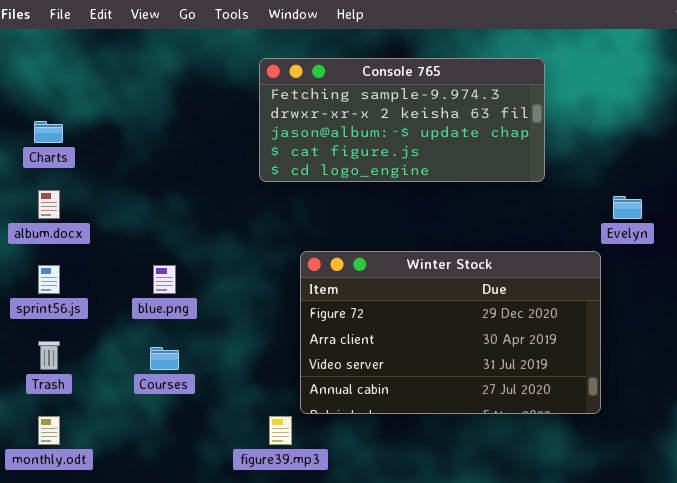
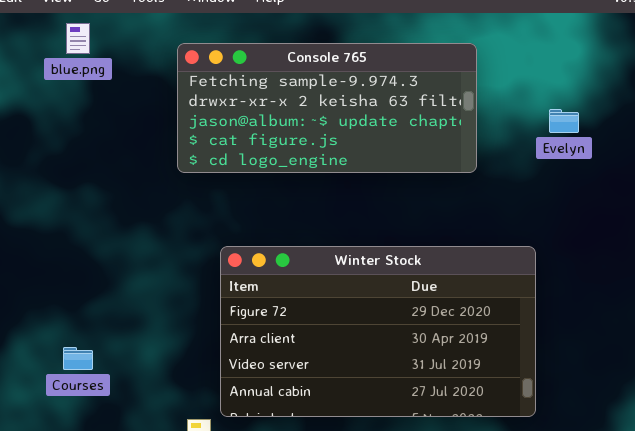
Evelyn: [613,196,642,219] -> [549,109,579,133], moved
blue.png: [153,265,176,294] -> [66,23,90,54], moved

